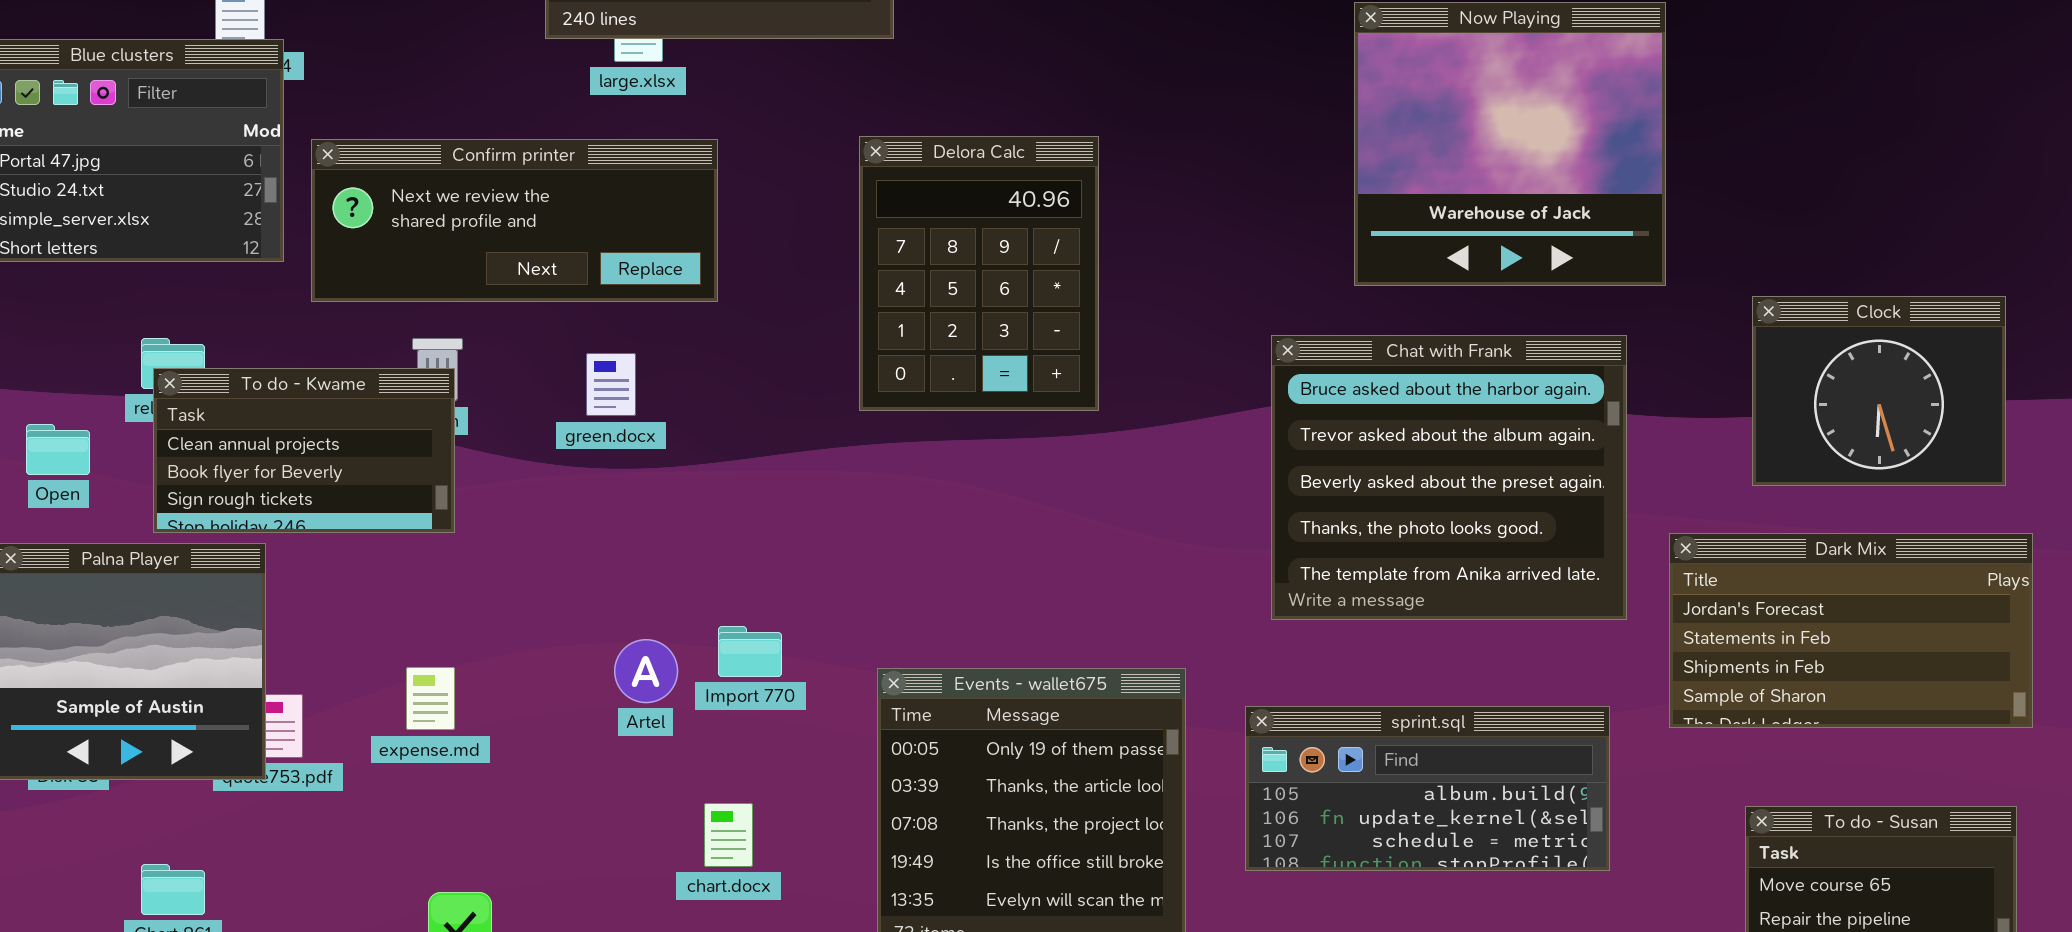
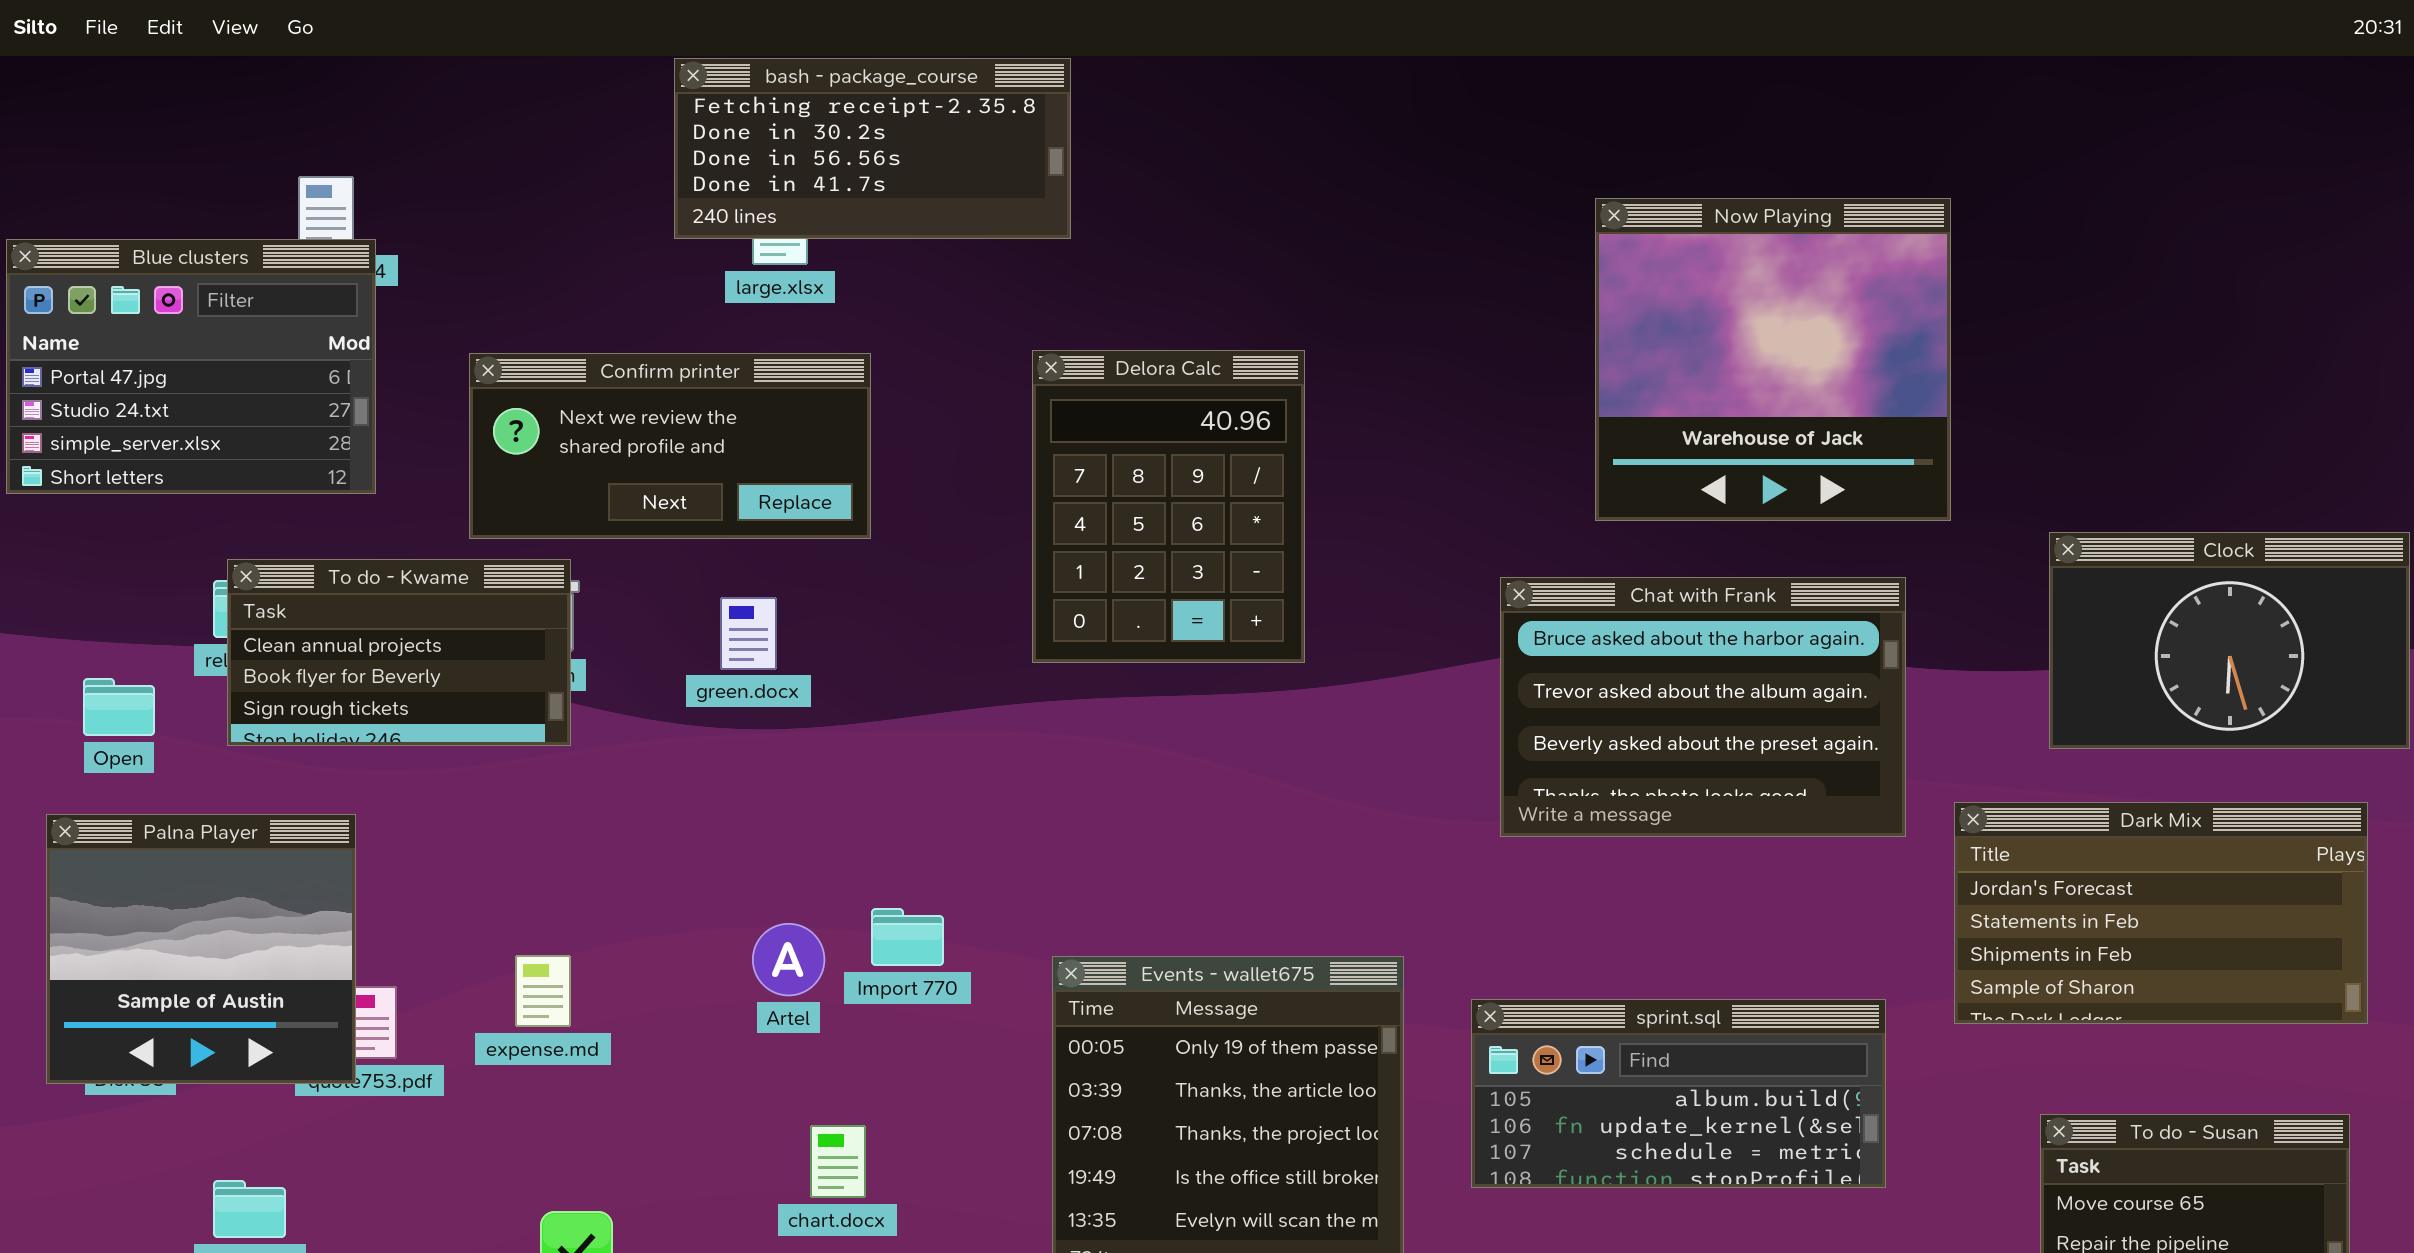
Confirm printer: [311,139,718,302] -> [469,353,871,539], resized
Clock: [1752,296,2006,486] -> [2049,532,2410,749], resized
Chat with Frank: [1271,335,1627,620] -> [1500,577,1906,837], resized
To do - Kwame: [153,368,455,533] -> [227,559,571,746], moved
chart.docx: [704,803,753,867] -> [810,1125,866,1198], moved

